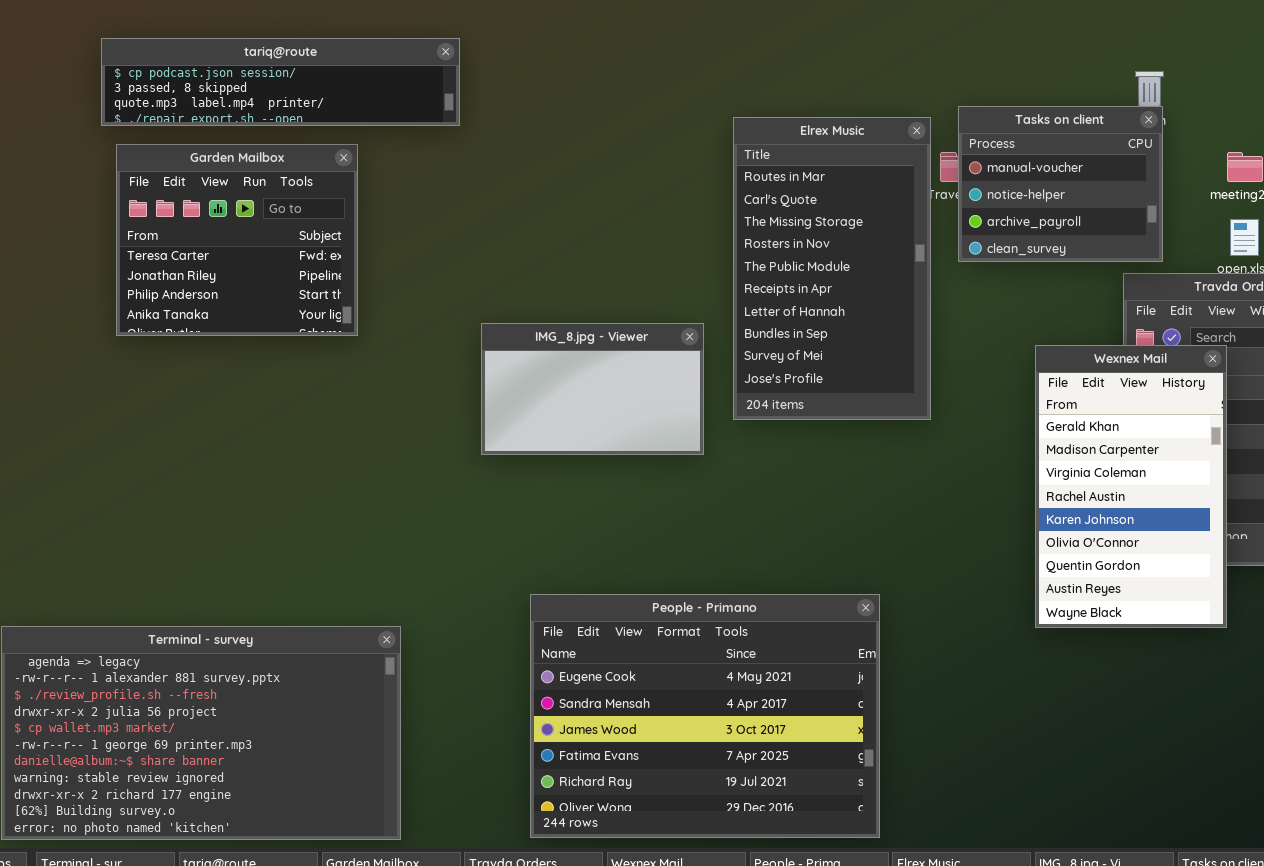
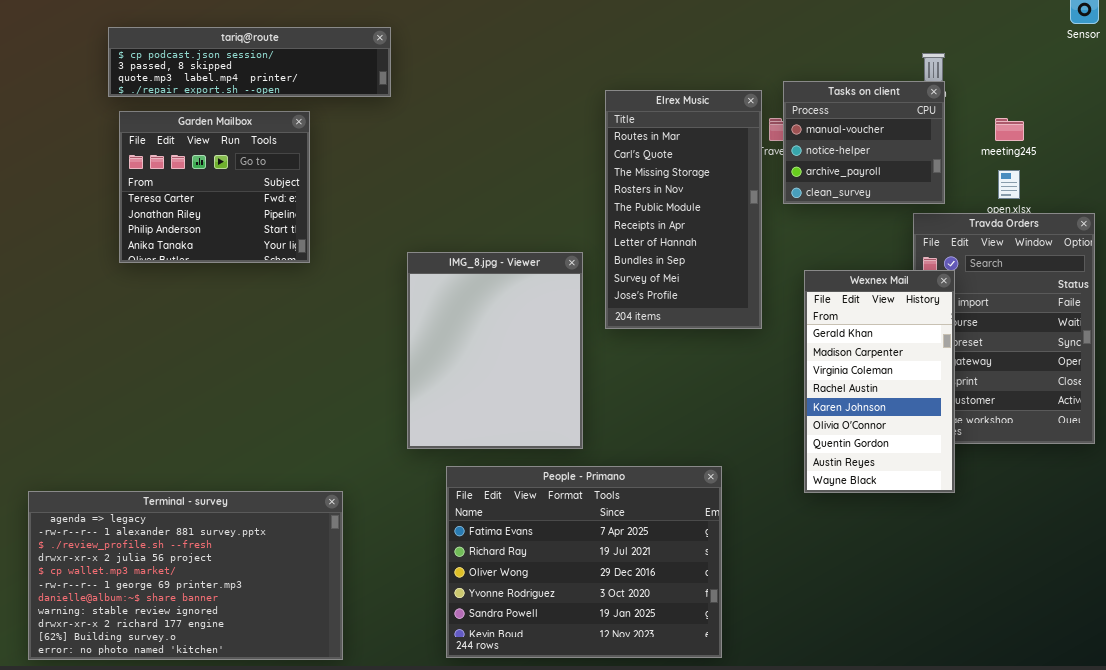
IMG_8.jpg - Viewer: [481,323,704,455] -> [407,252,583,449], resized
Wexnex Mail: [1035,345,1227,628] -> [804,270,955,493], moved
People - Primano: [530,594,880,838] -> [446,466,722,658], scrolled down 3 rows

